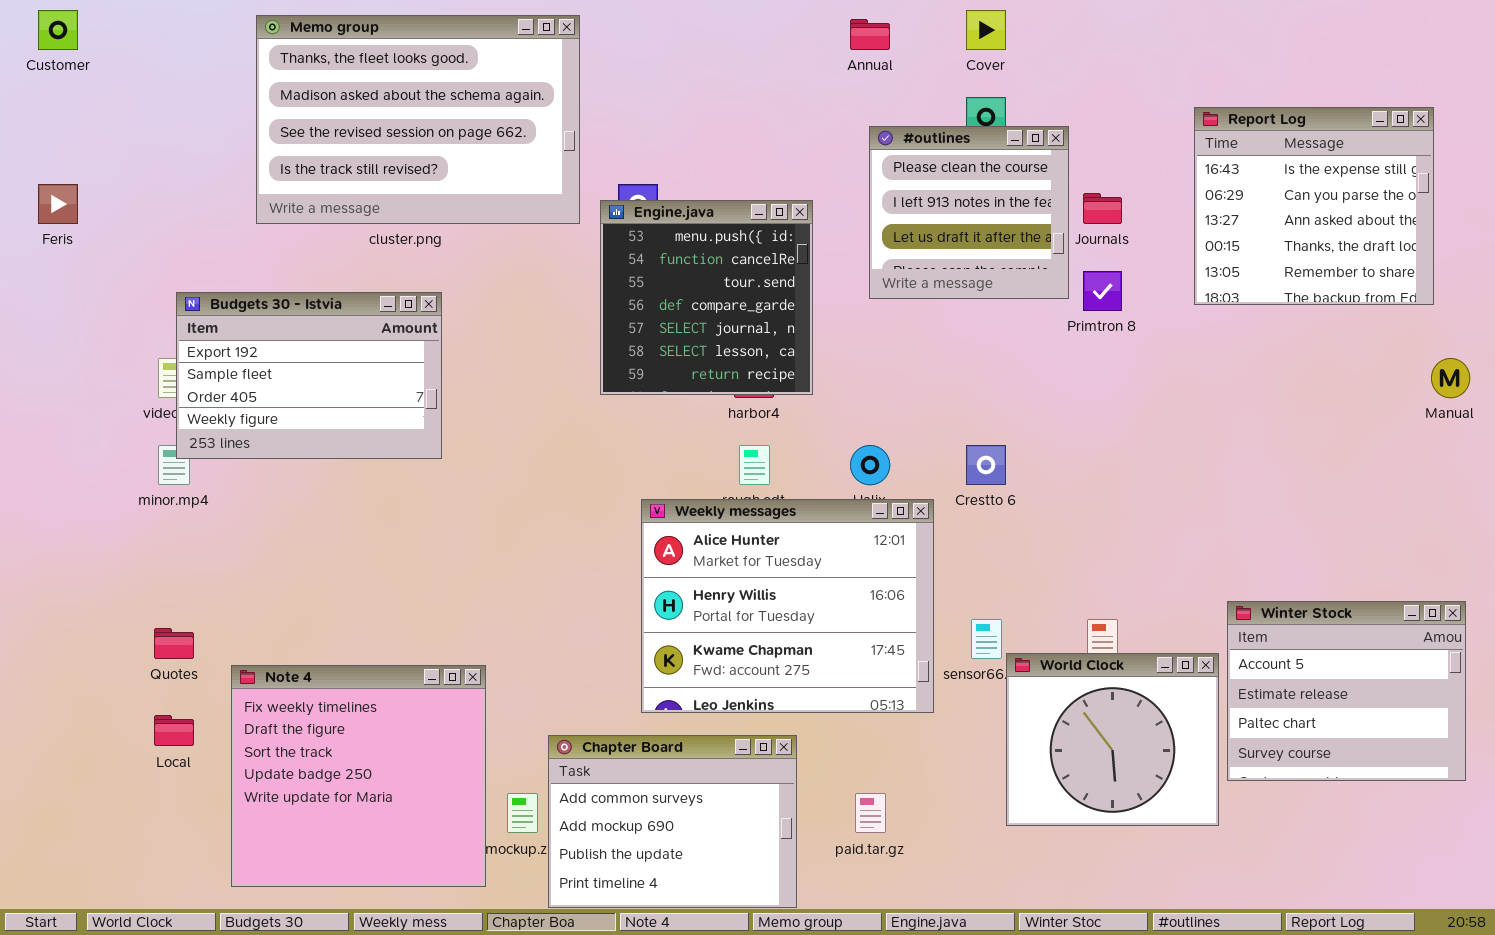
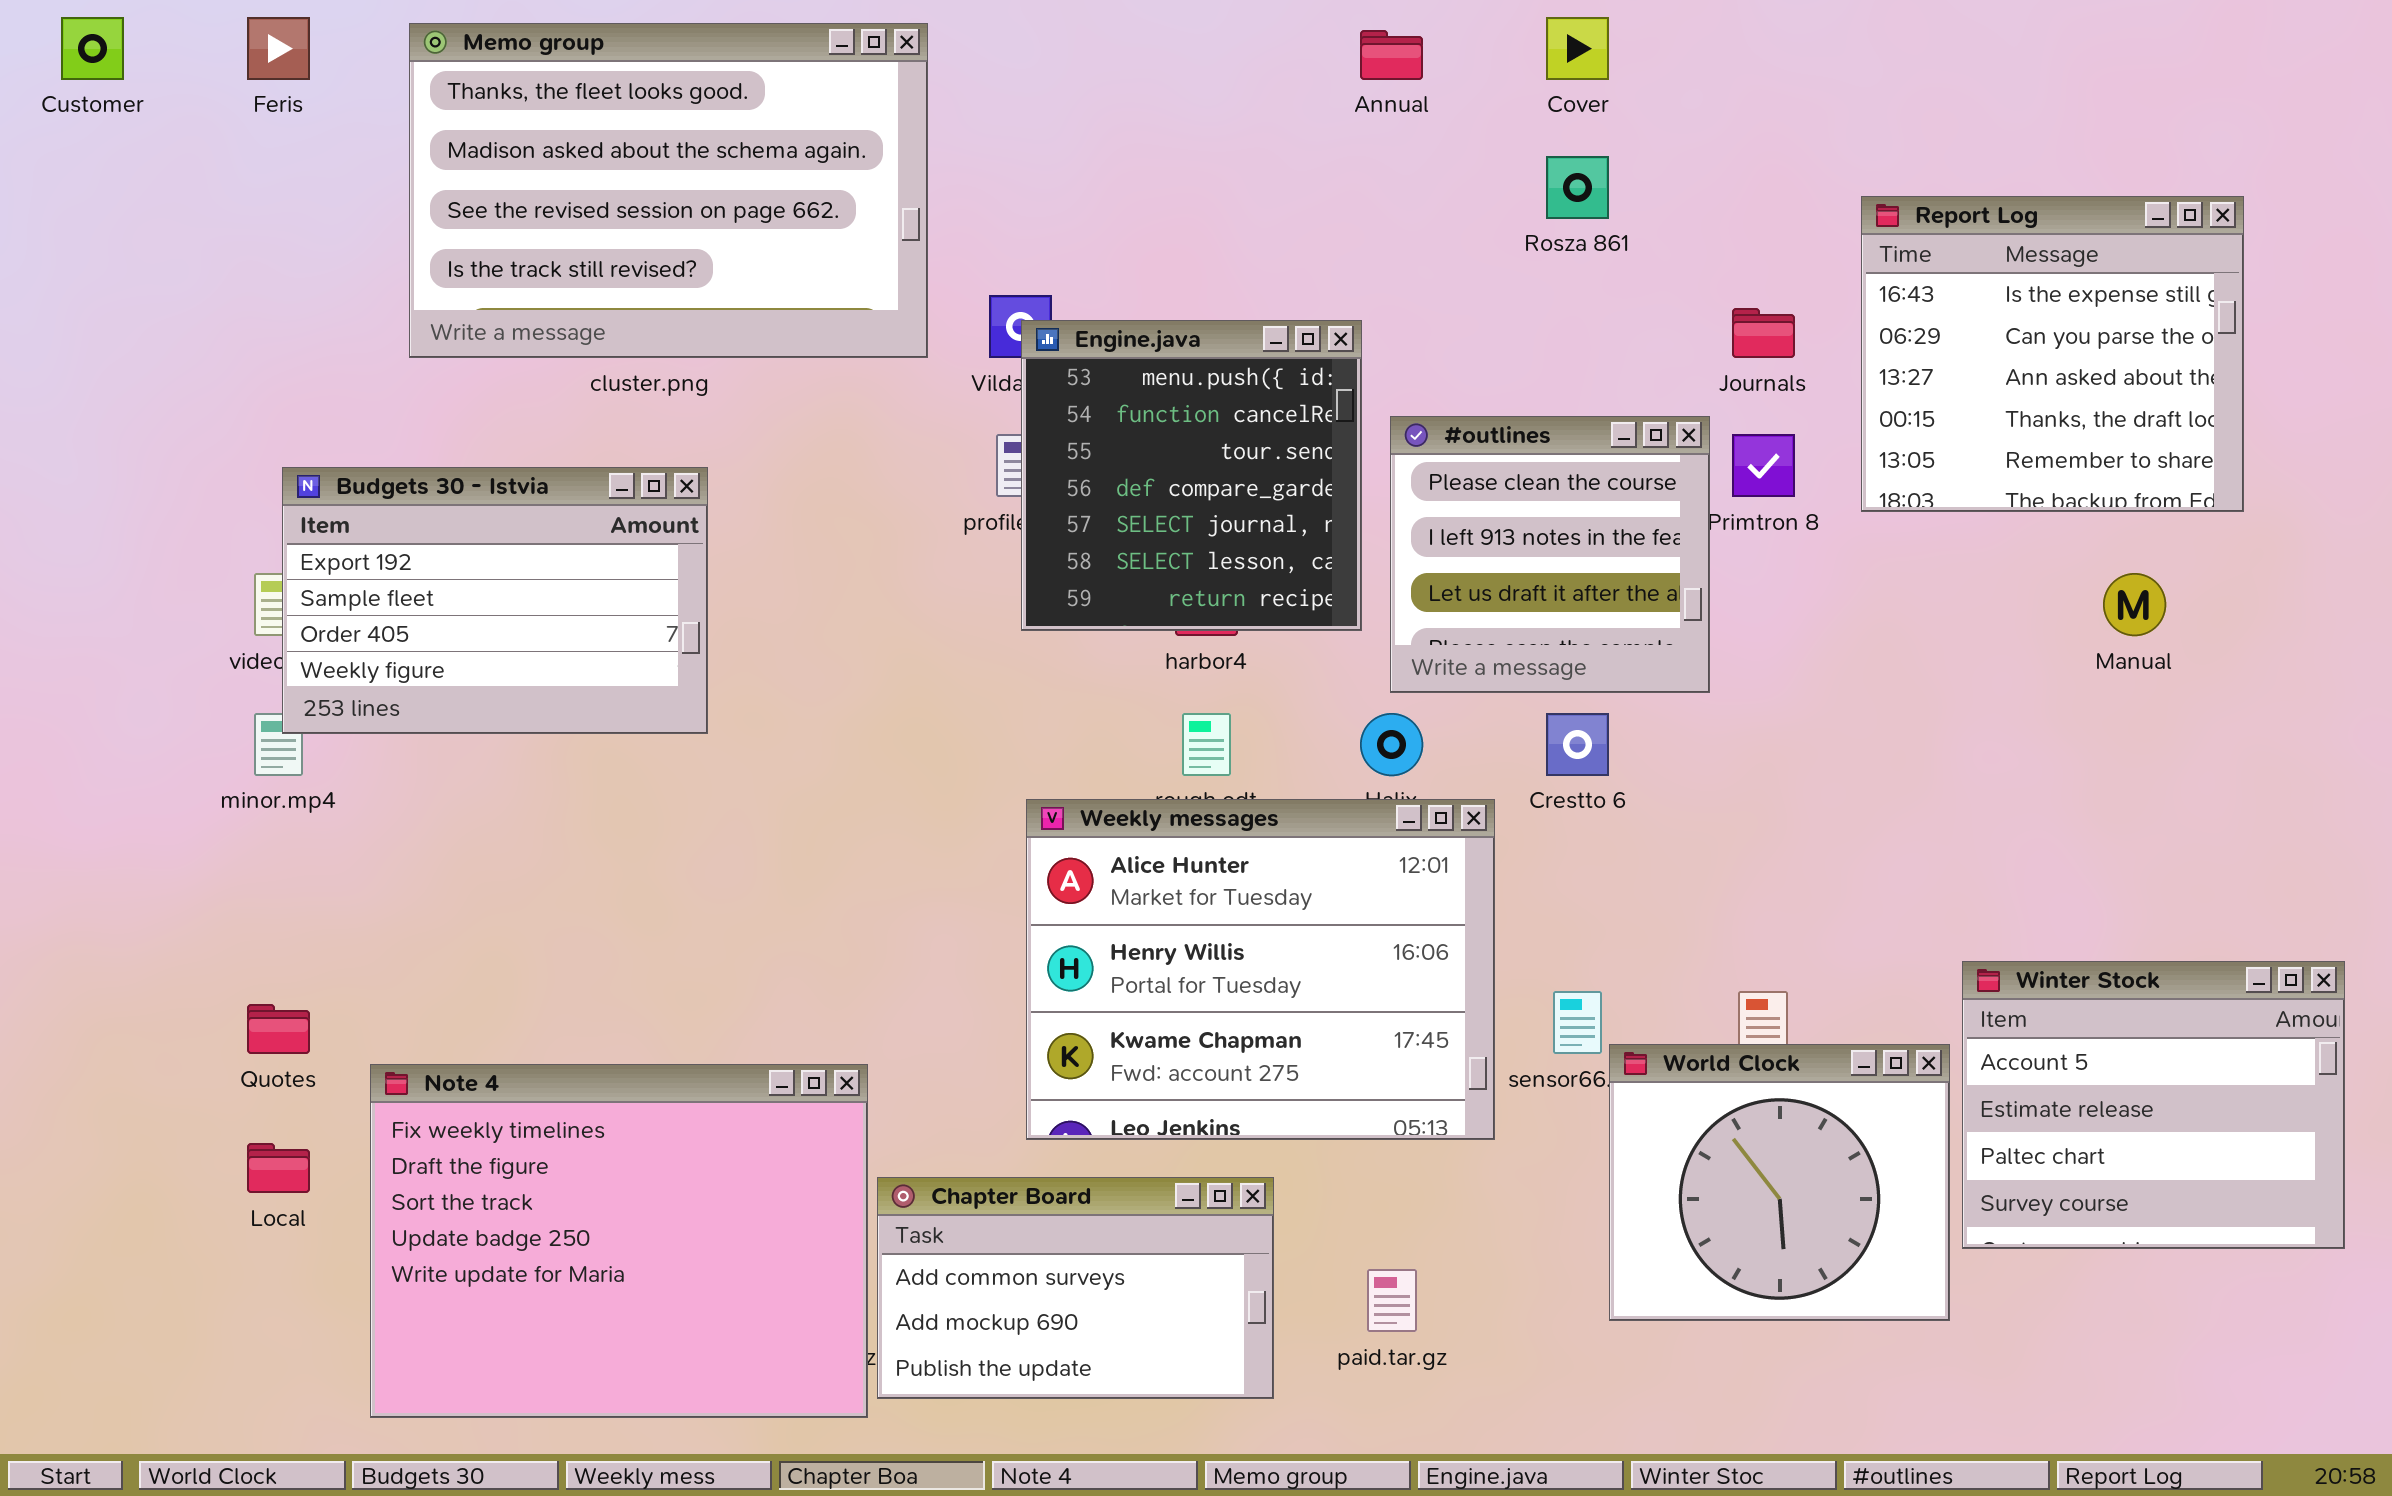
Report Log: [1194,107,1434,305] -> [1861,196,2244,512], moved
#outlines: [869,126,1069,299] -> [1390,416,1710,693], moved
Feris: [38,184,78,224] -> [247,17,310,80], moved
Engine.java: [600,200,813,395] -> [1021,320,1362,631], moved
Manual: [1431,358,1470,398] -> [2103,573,2166,636], moved
Note 4: [231,665,486,887] -> [370,1064,868,1418], resized
Chapter Board: [548,735,797,908] -> [877,1177,1274,1399], resized

